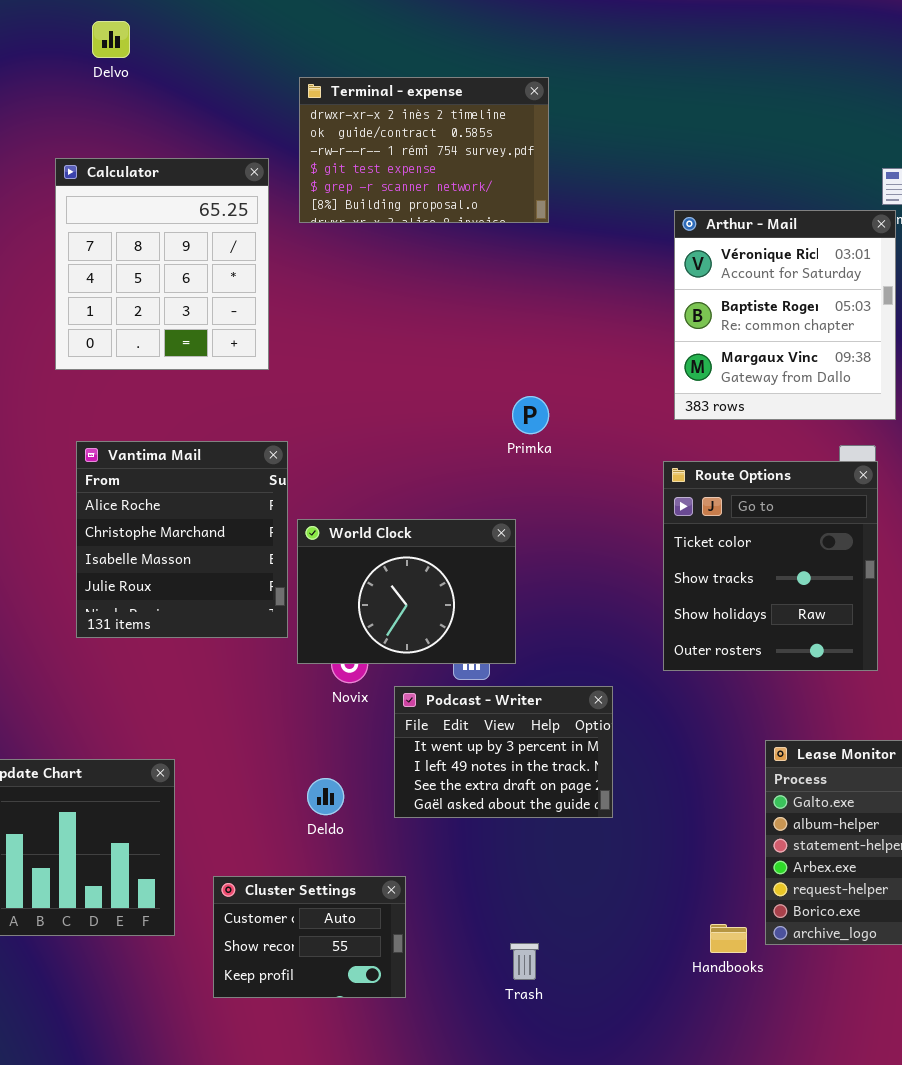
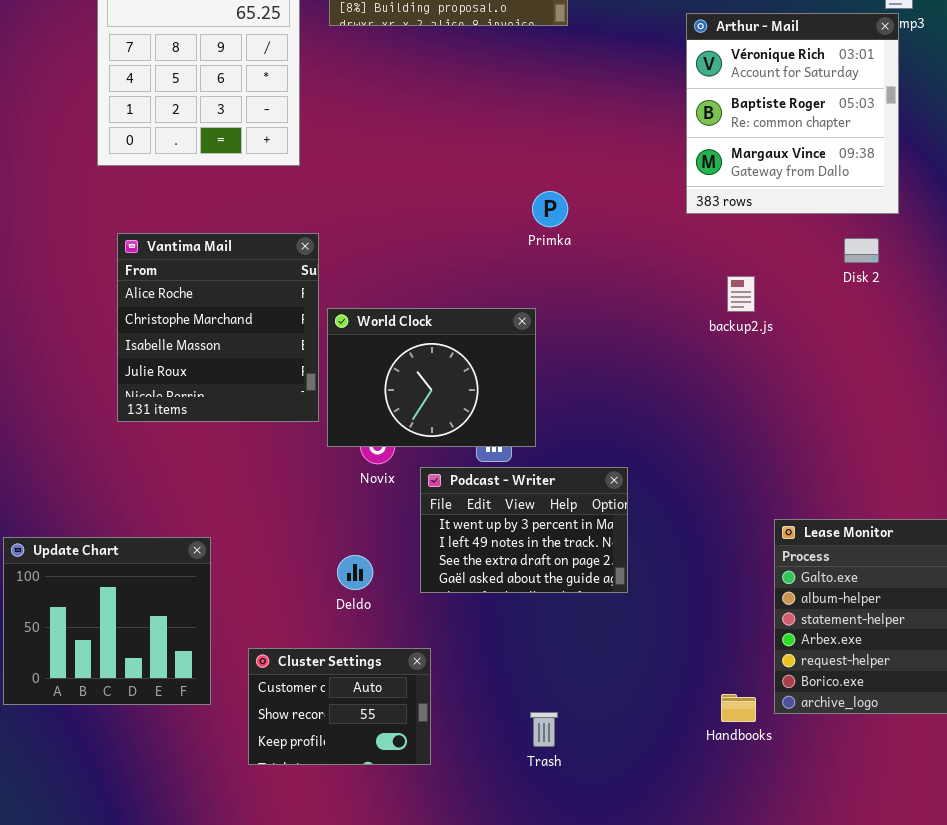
Route Options: [663,461,878,671] -> none, closed

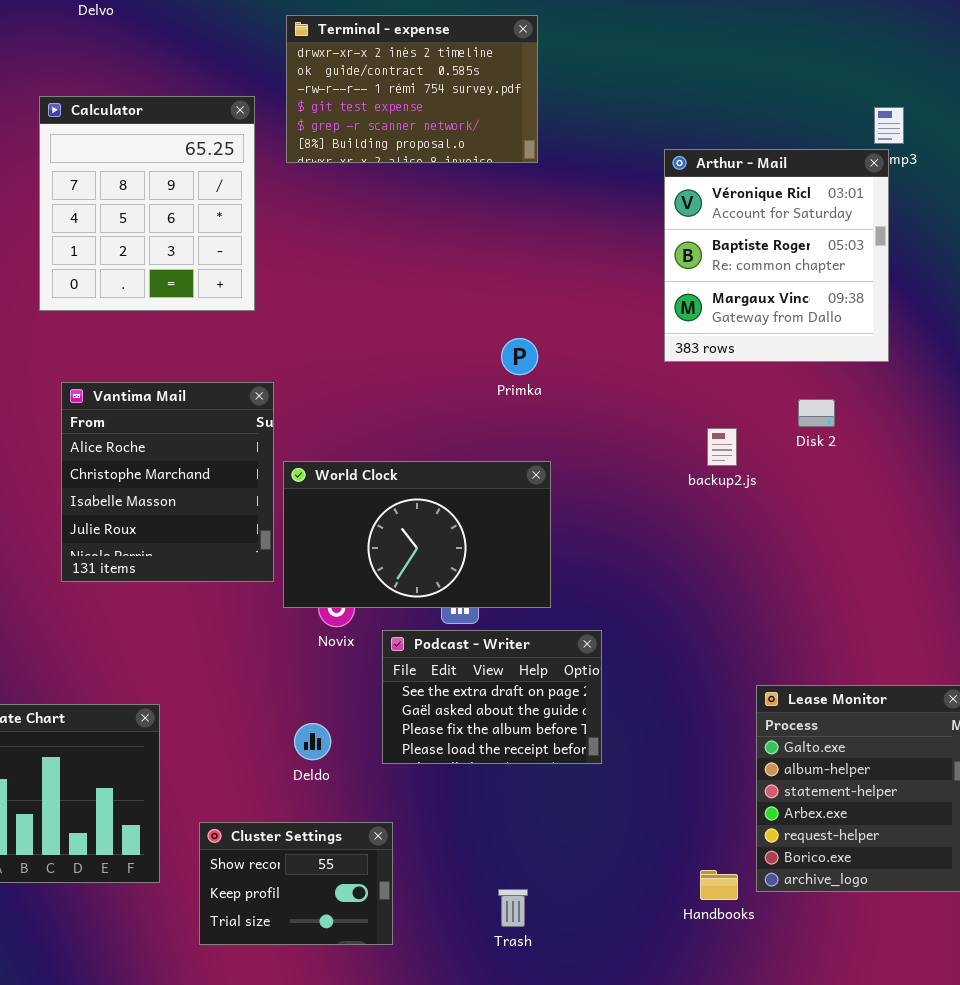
Disk 2: [844,238,879,263] -> [798,399,835,427], moved
World Clock: [327,308,536,447] -> [283,461,551,608], resized
Podcast - Writer: [420,467,628,593] -> [382,630,602,764], scrolled down 2 rows
Cluster Settings: [248,648,431,765] -> [199,822,393,945], scrolled down 1 row

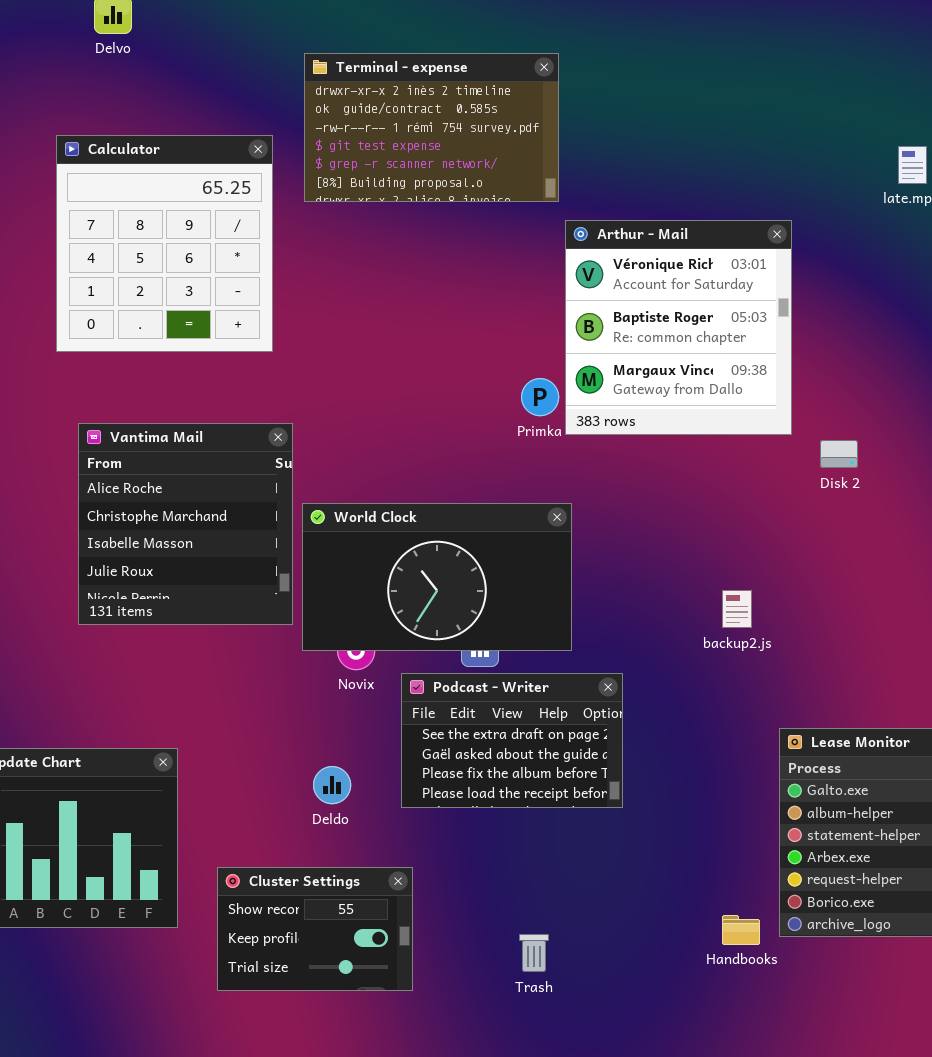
Arthur - Mail: [664,149,889,362] -> [565,220,792,435], moved
backup2.js: [707,428,737,466] -> [722,590,752,628], moved

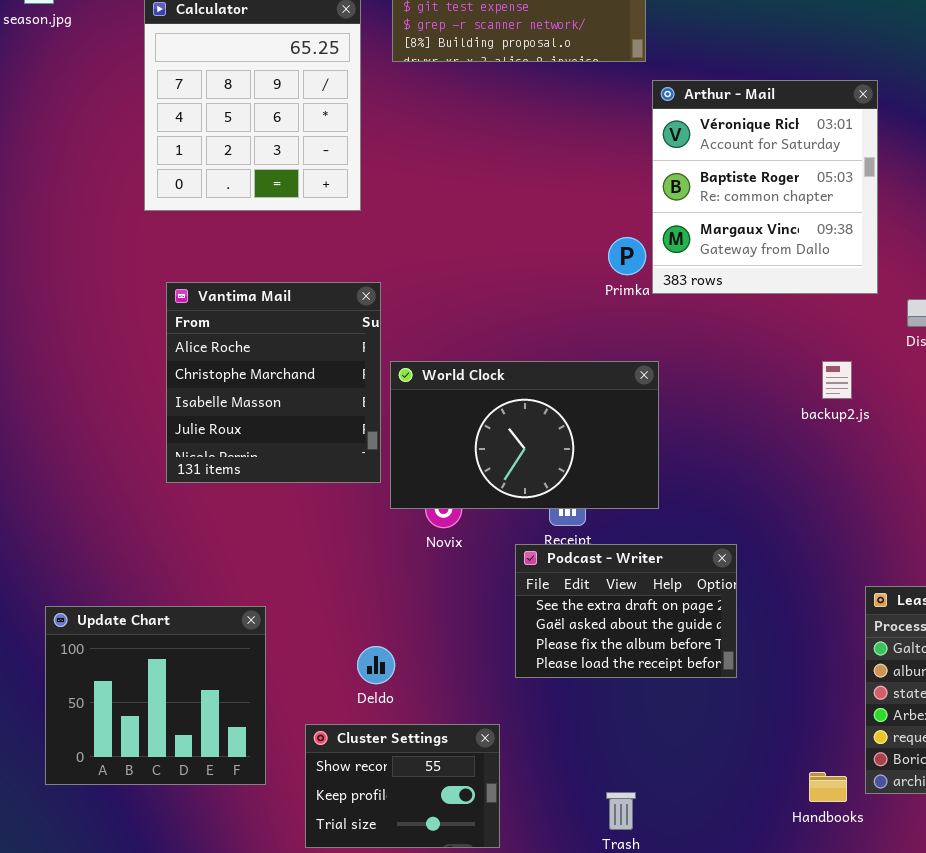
backup2.js: [722,590,752,628] -> [822,361,852,399], moved
Podcast - Writer: [401,673,623,808] -> [515,544,737,678], moved
Deldo: [313,766,351,804] -> [357,646,395,684], moved

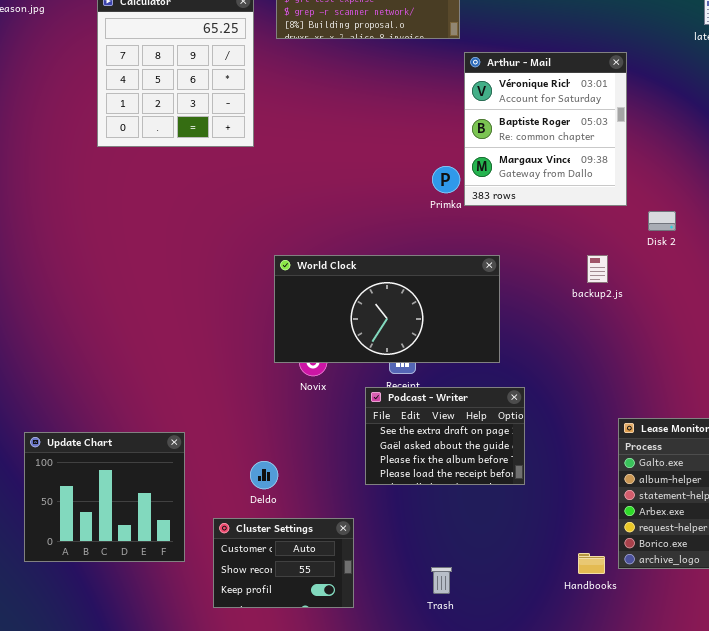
Vantima Mail: [166,282,381,483] -> none, closed
World Clock: [390,361,659,509] -> [274,255,500,363], resized
Cluster Settings: [305,724,500,848] -> [213,518,354,608], scrolled up 1 row

